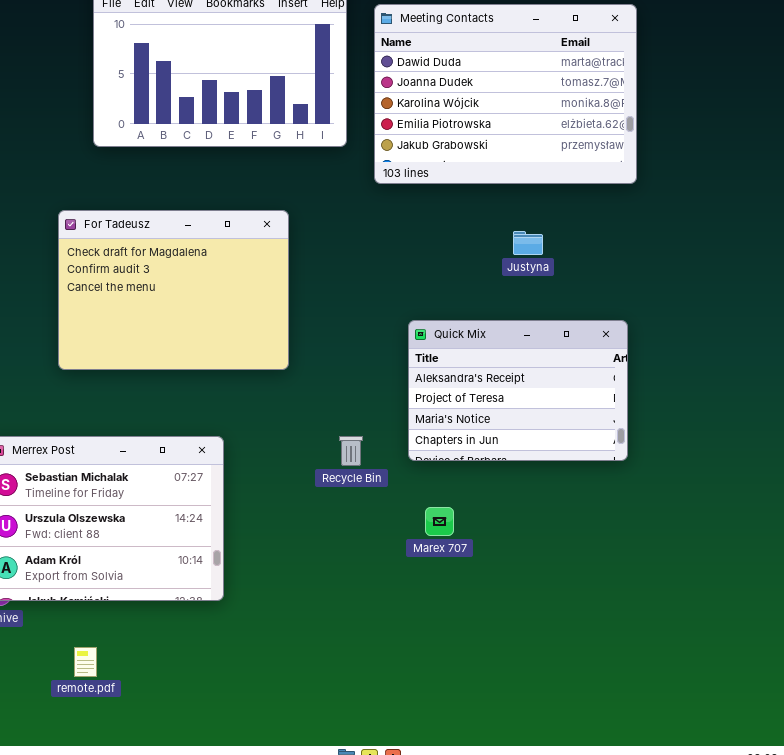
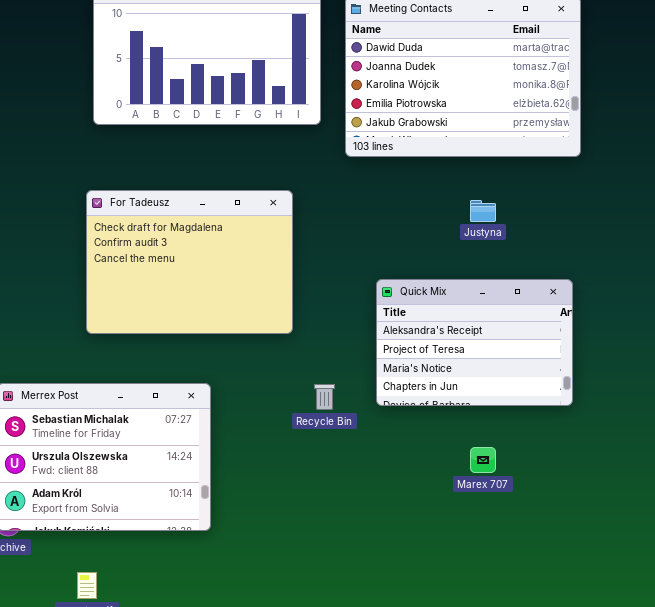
For Tadeusz: [58,210,289,370] -> [86,190,293,334], moved
Marex 707: [425,507,454,536] -> [470,447,496,473], moved

